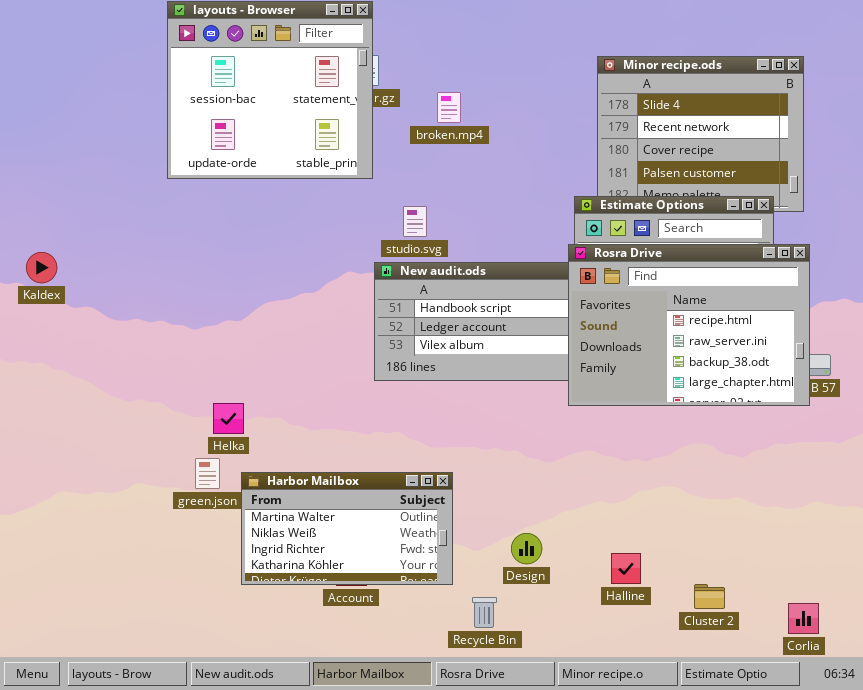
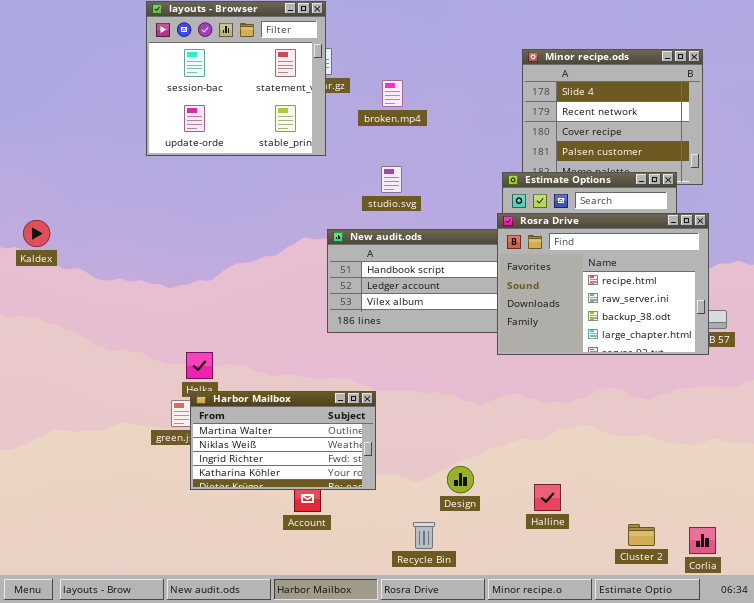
studio.svg: [403,206,427,237] -> [381,166,402,193], moved
Harbor Mailbox: [241,472,453,585] -> [190,391,376,490], moved
Cluster 2: [694,584,725,609] -> [628,524,655,546], moved

